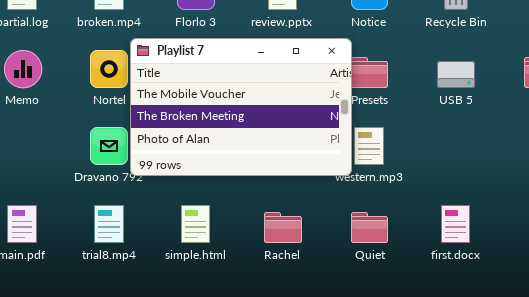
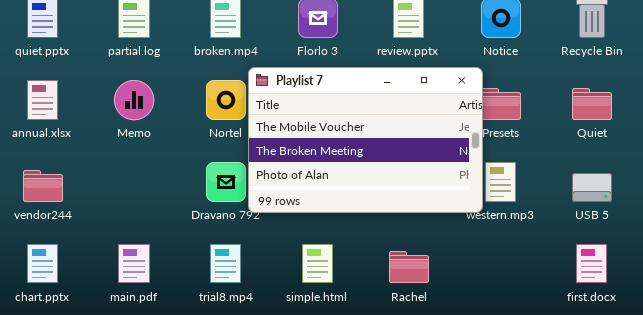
USB 5: [437,61,475,88] -> [572,173,612,202], moved
Quiet: [351,212,388,243] -> [572,88,612,120], moved

